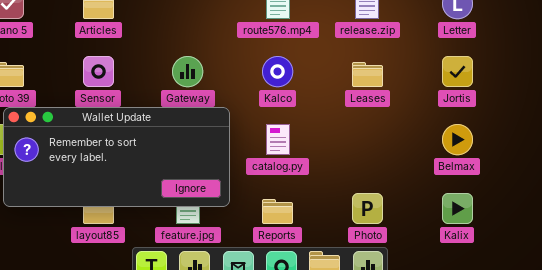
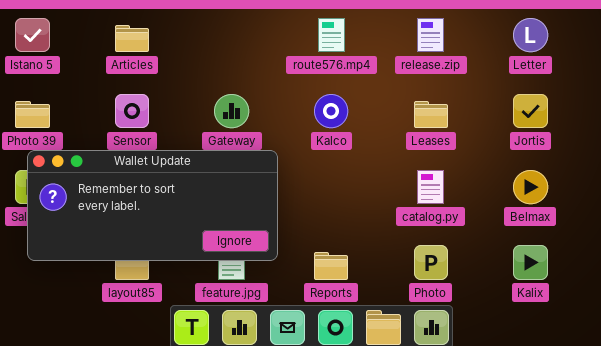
catalog.py: [266,124,290,155] -> [417,170,444,204], moved

